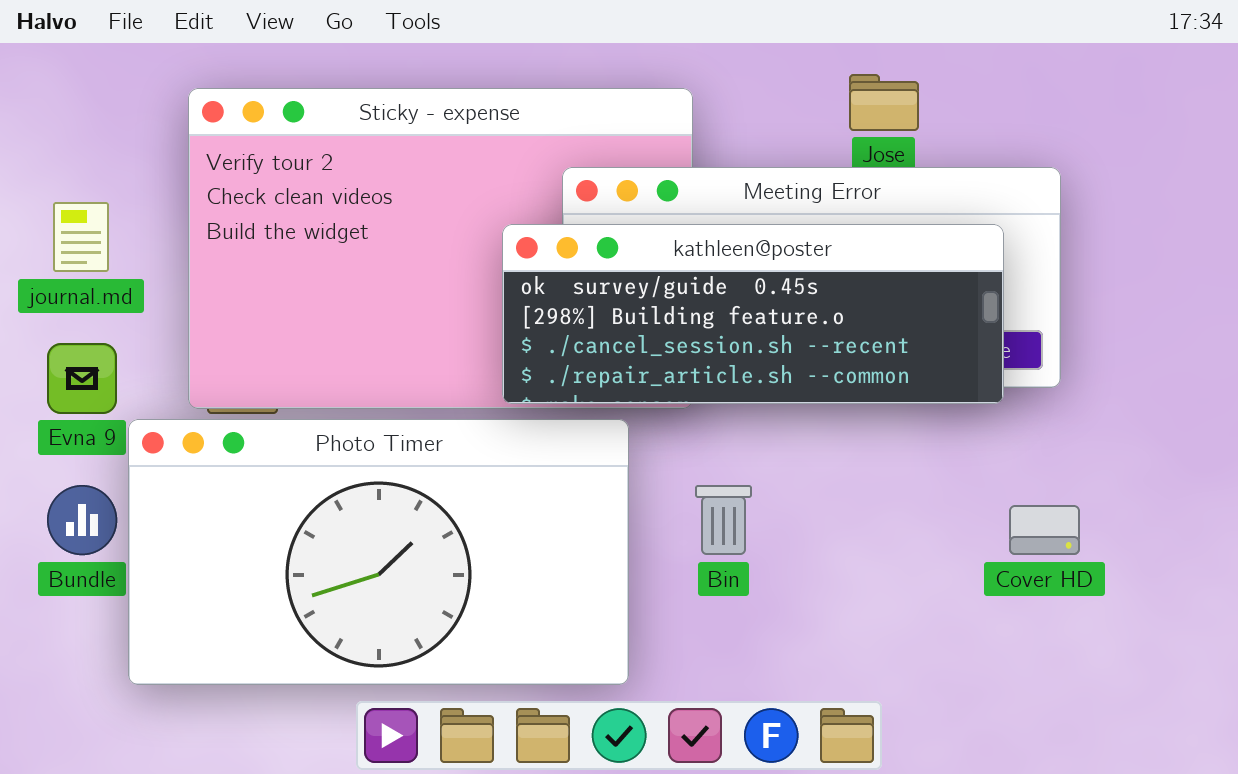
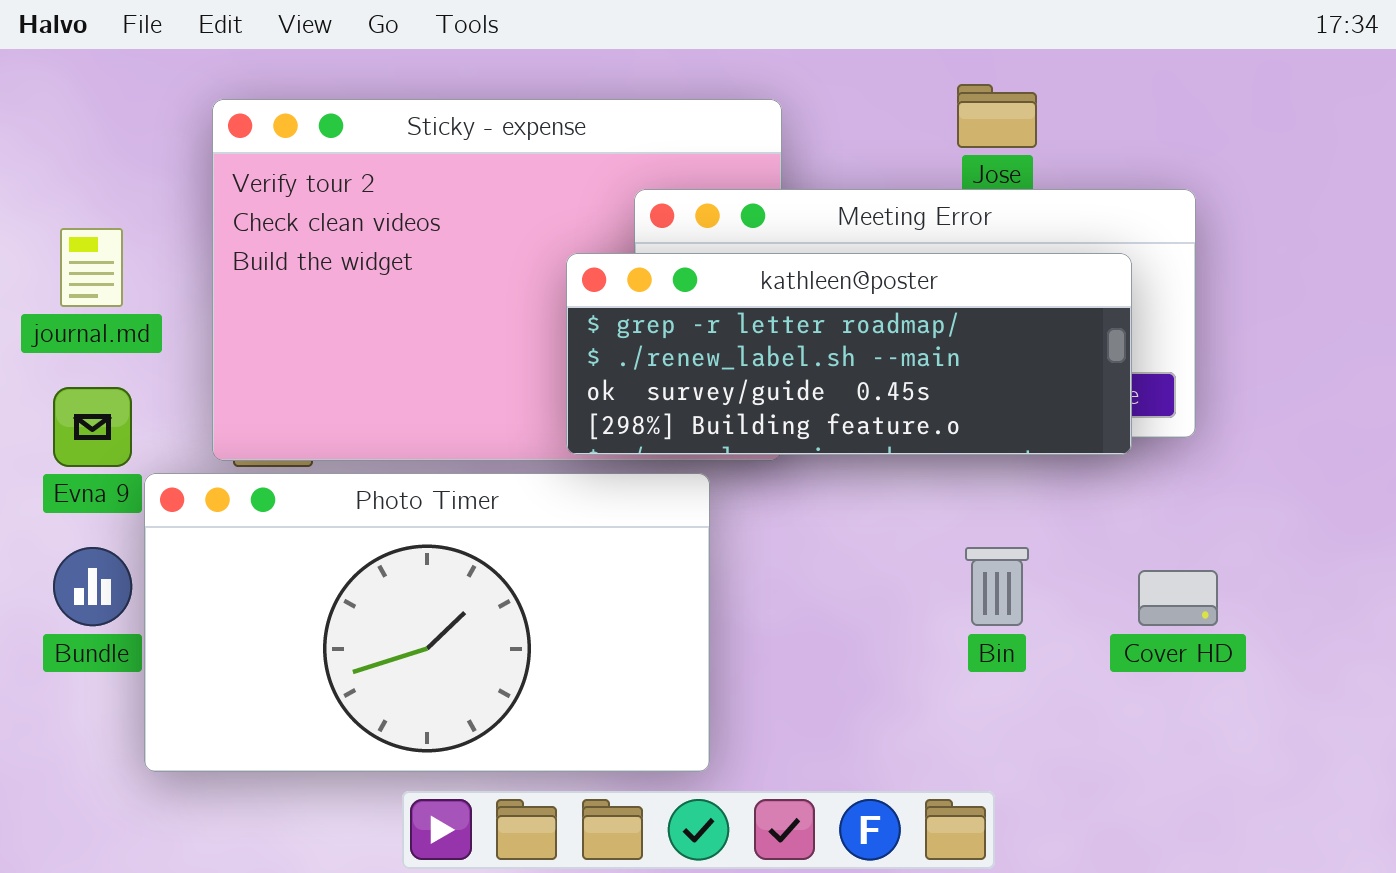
kathleen@poster: [502,224,1004,404] -> [566,253,1132,455], scrolled up 2 rows
Bin: [695,485,752,555] -> [965,547,1029,626], moved

